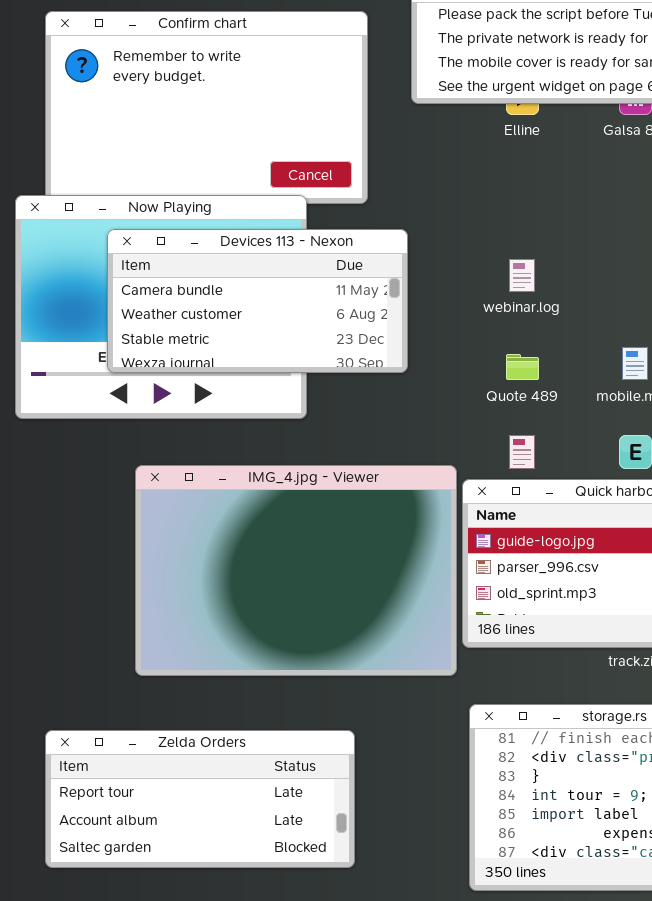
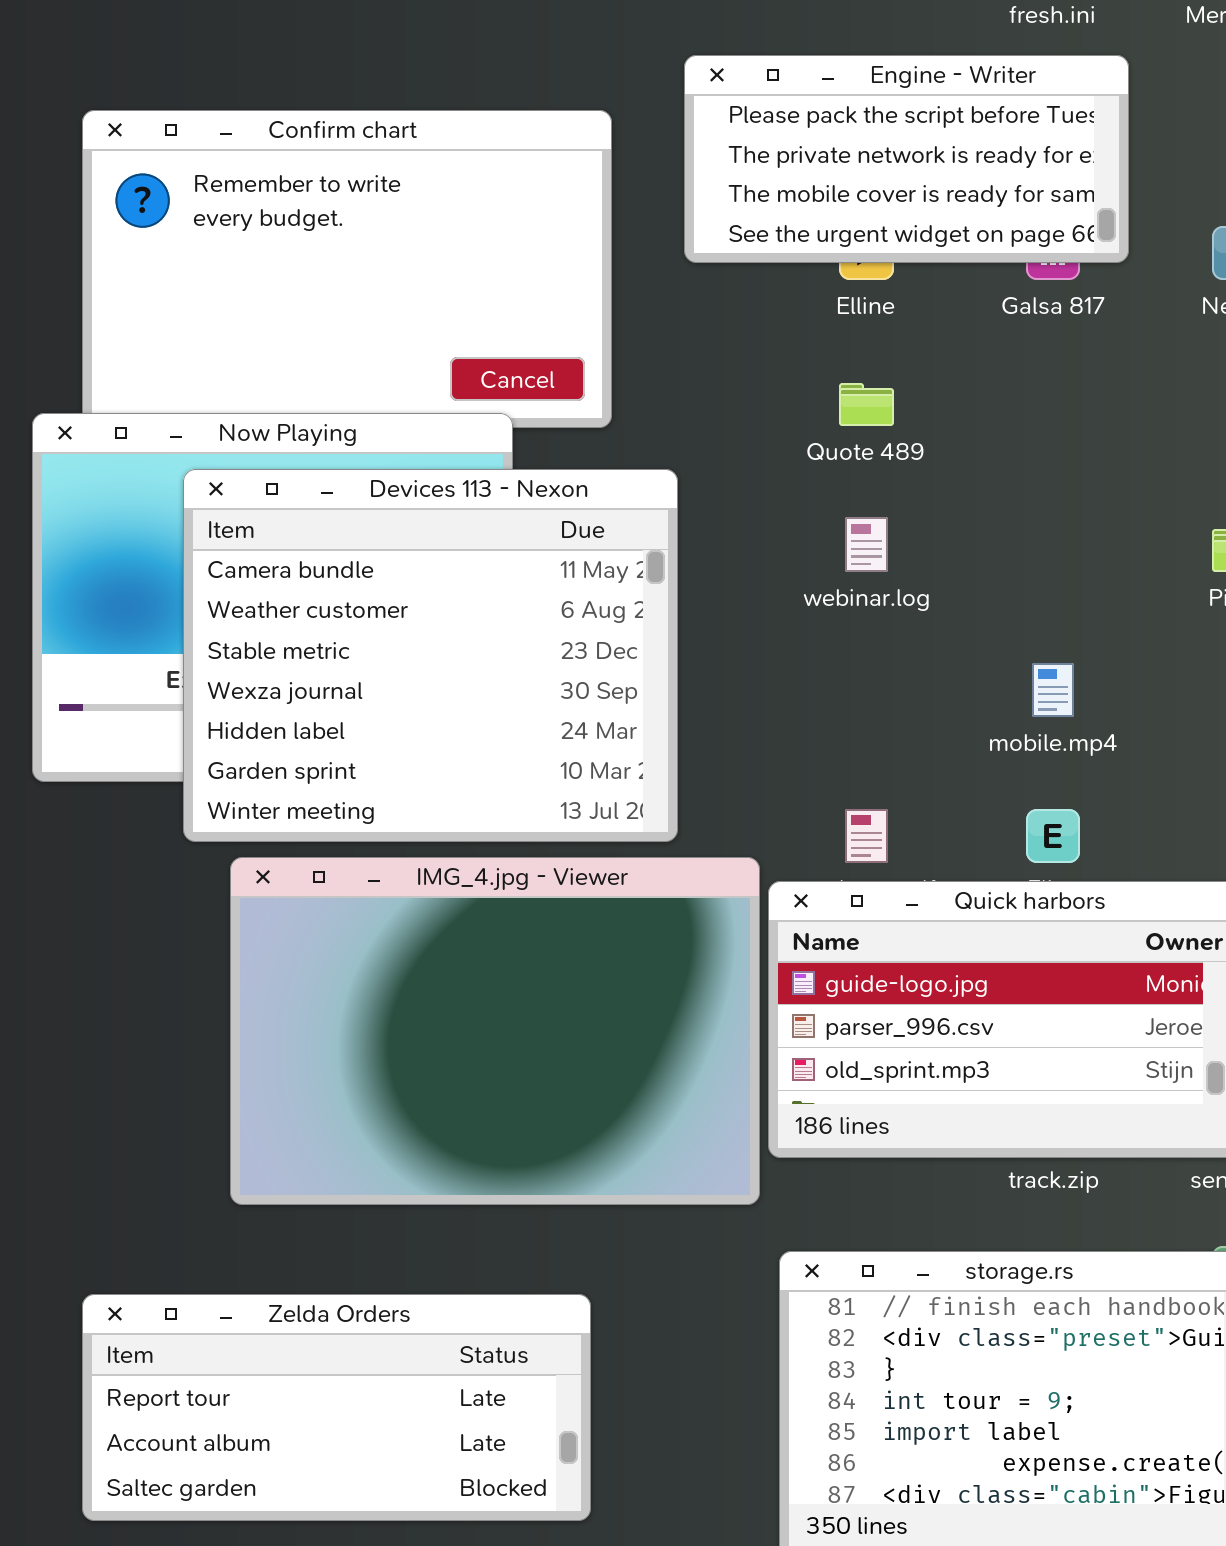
Devices 113 - Nexon: [107,229,408,373] -> [183,469,678,842], resized
Quote 489: [506,354,539,380] -> [839,383,894,426], moved

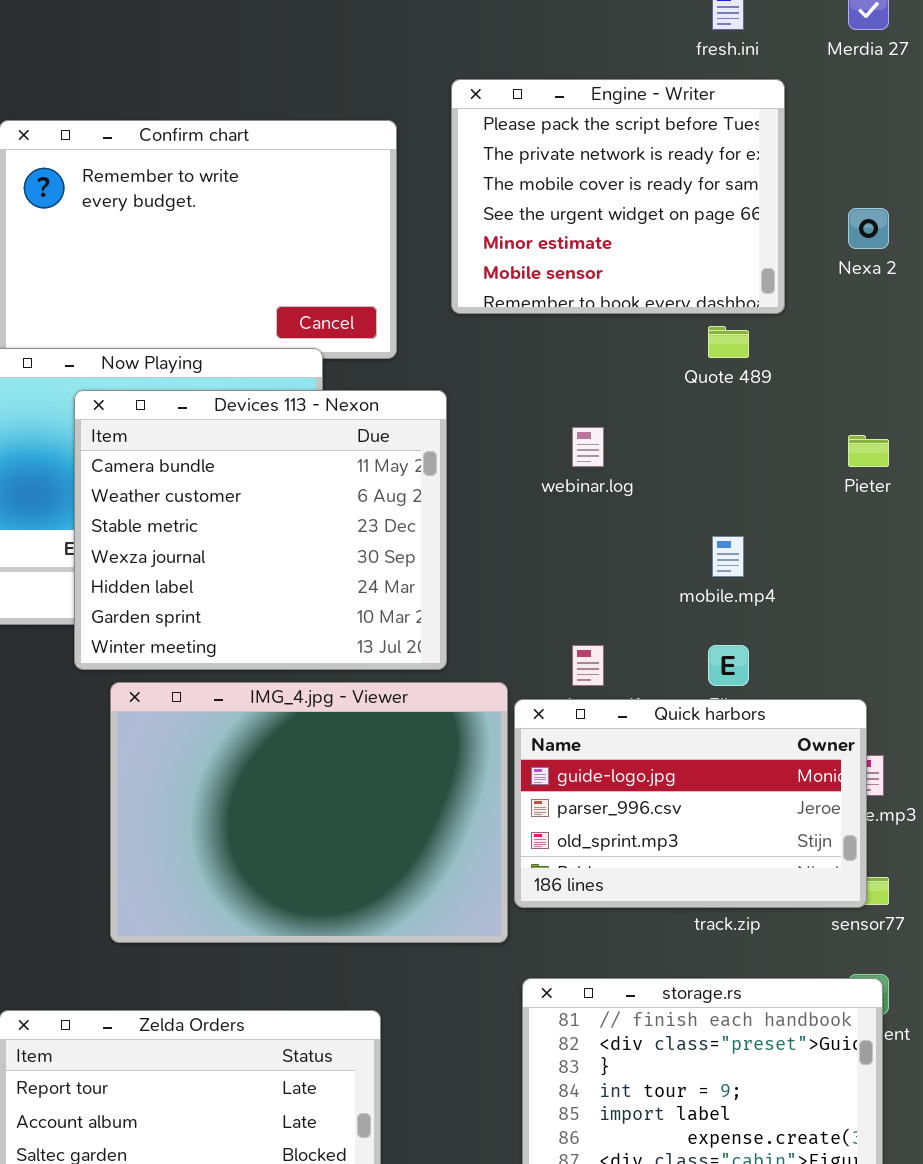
Engine - Writer: [684,55,1129,263] -> [451,79,785,314], resized
Quote 489: [839,383,894,426] -> [708,326,749,358], moved

